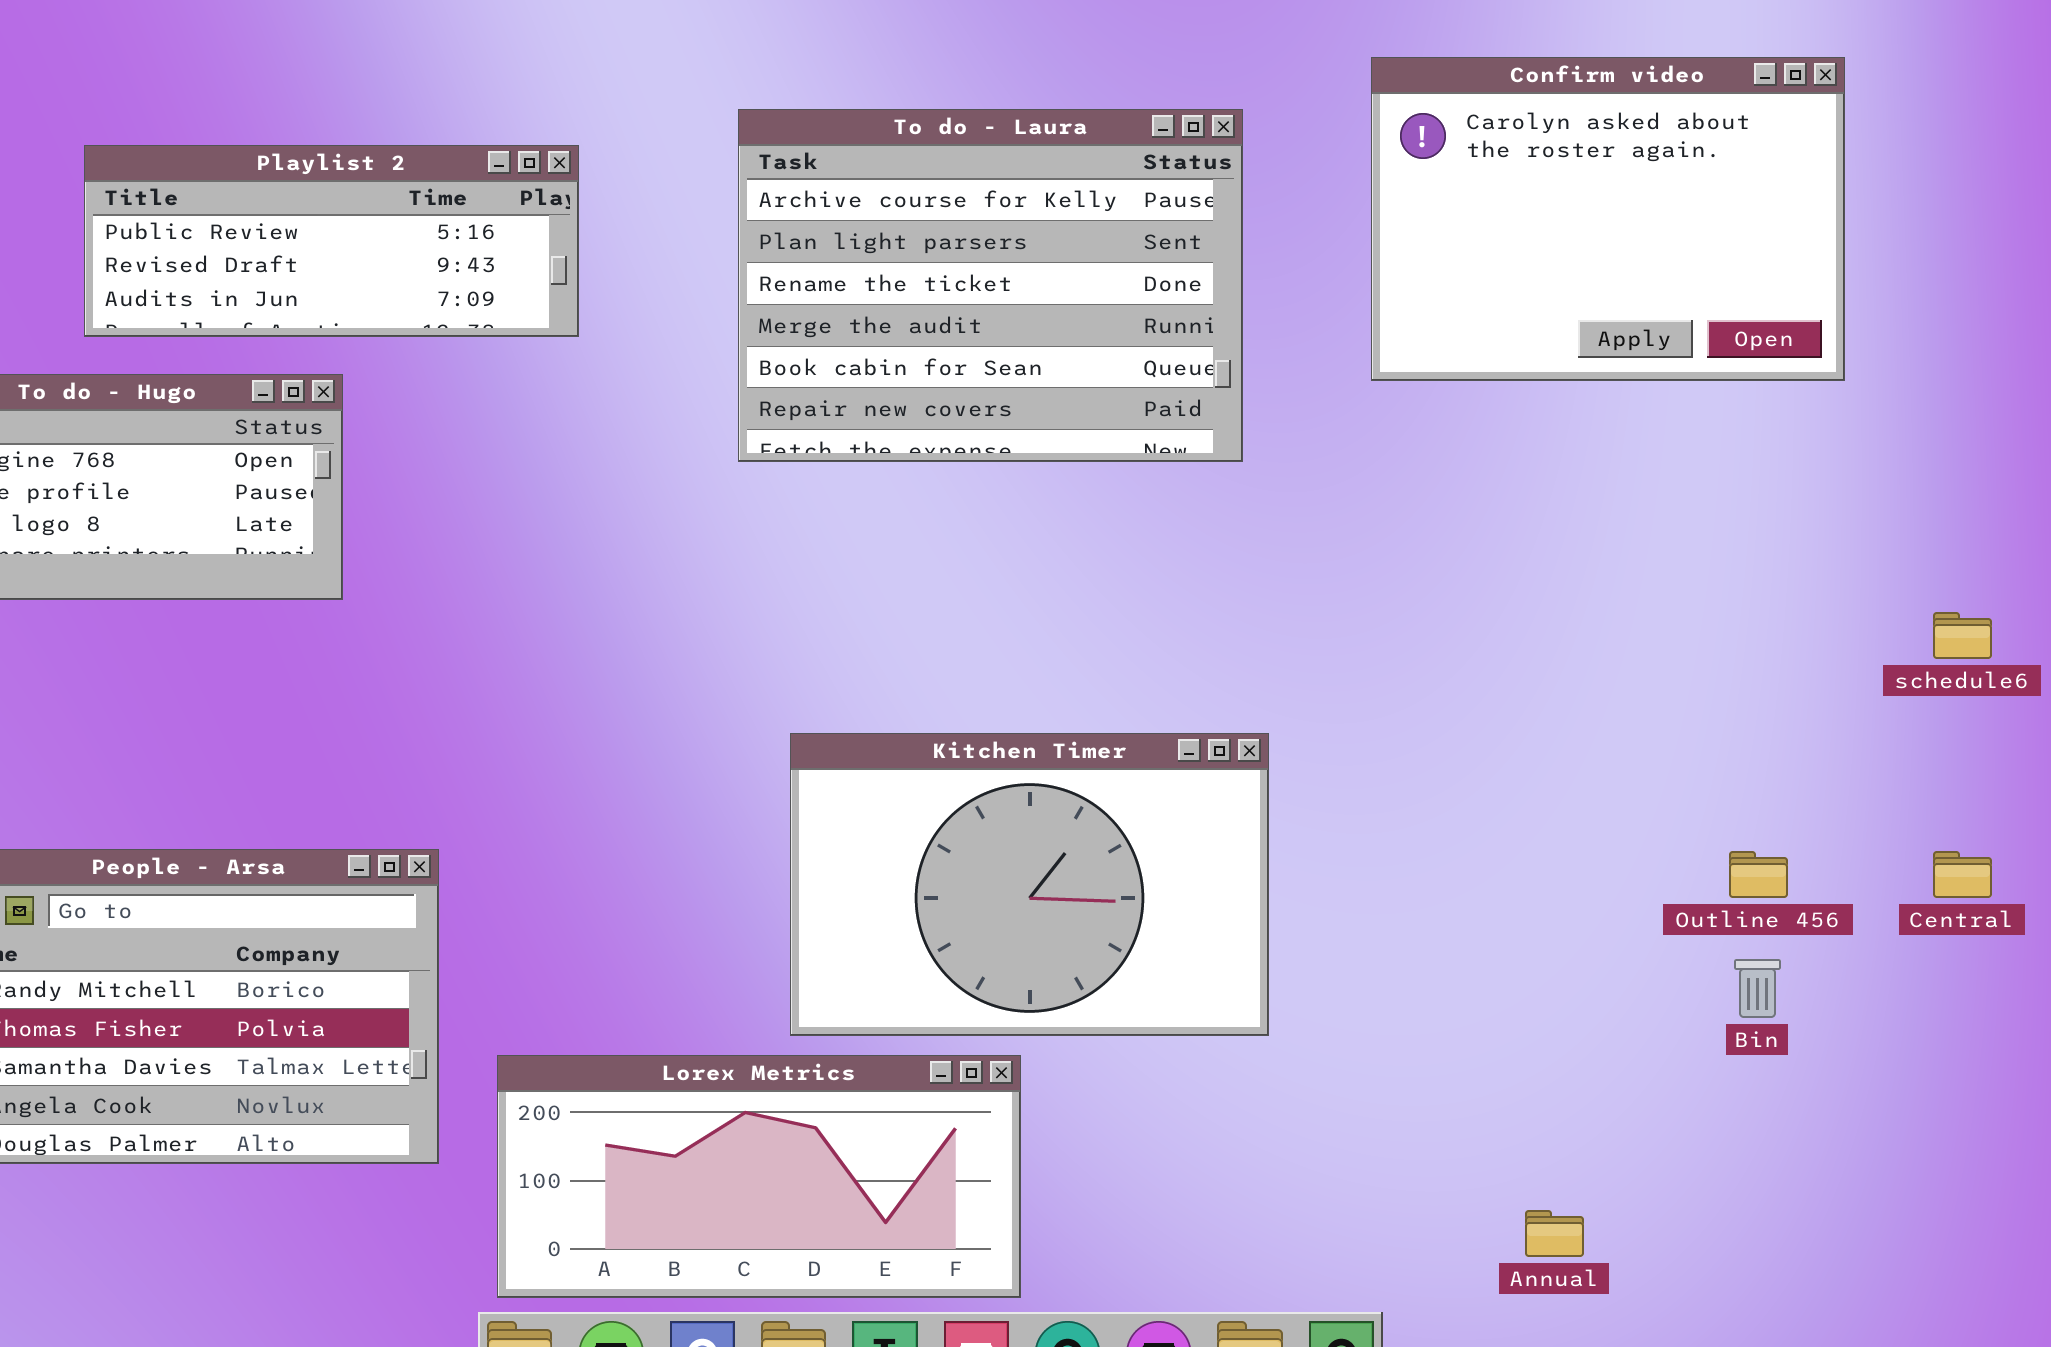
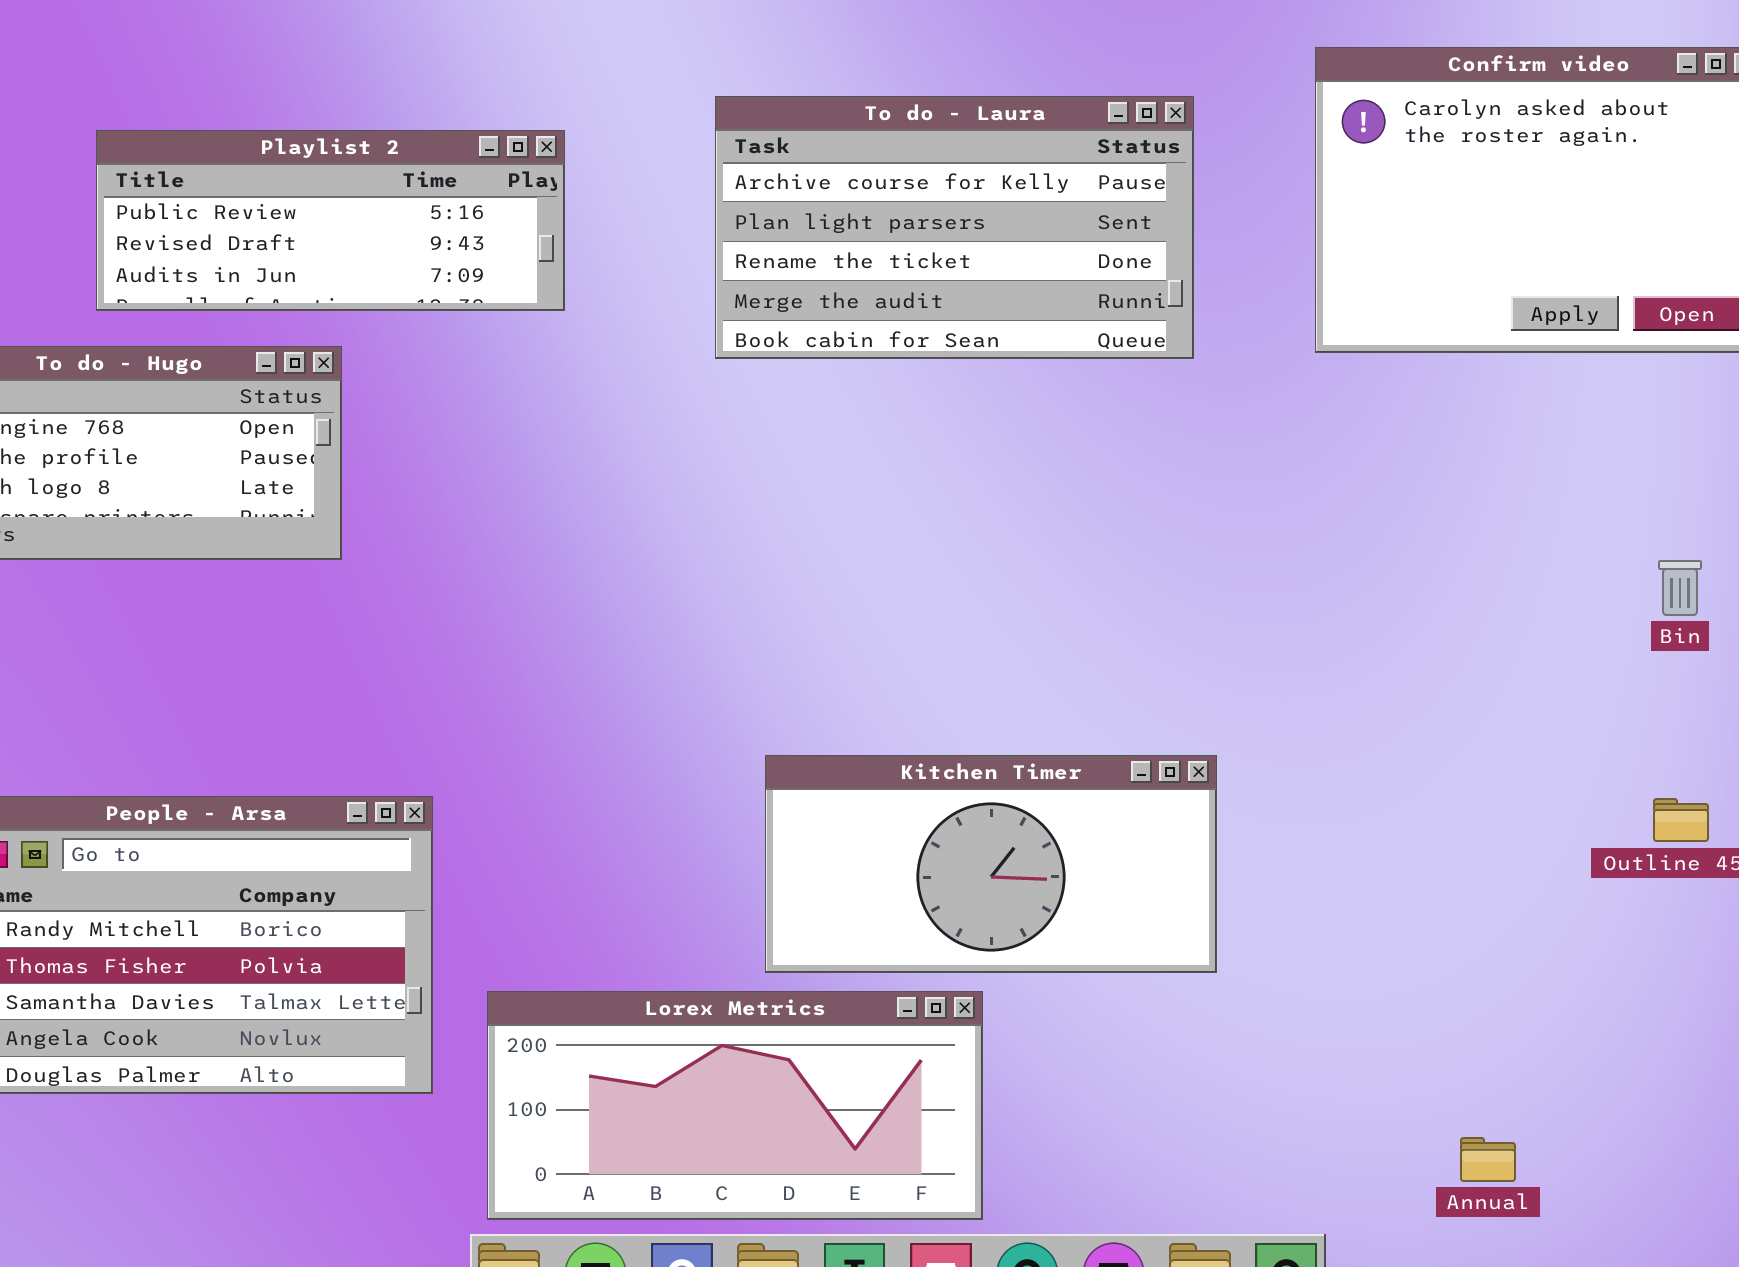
To do - Laura: [738,109,1243,462] -> [715,96,1194,359], resized
Kitchen Timer: [790,733,1269,1036] -> [765,755,1217,973], resized
Bin: [1734,959,1781,1018] -> [1658,560,1702,616], moved

